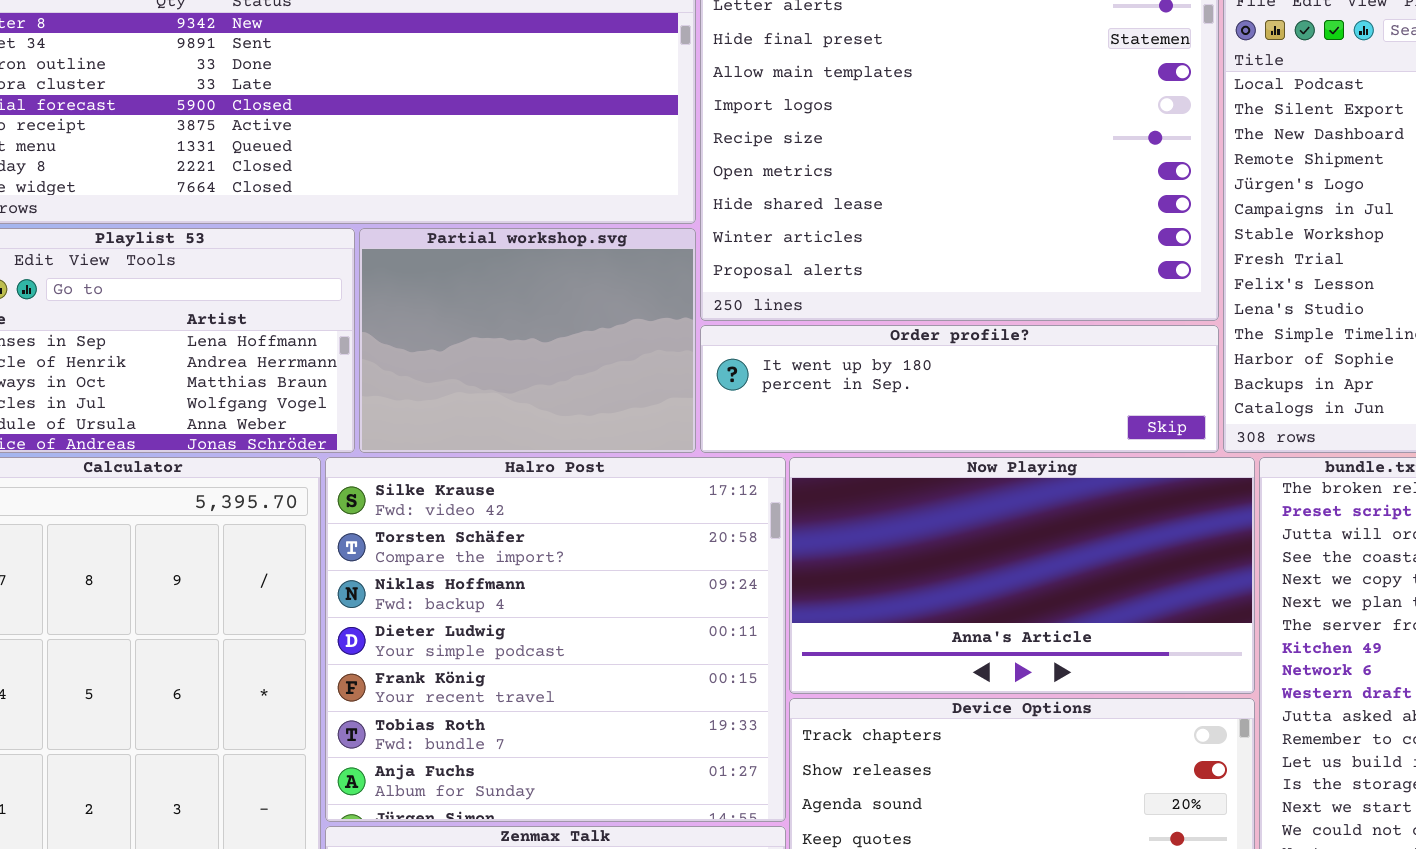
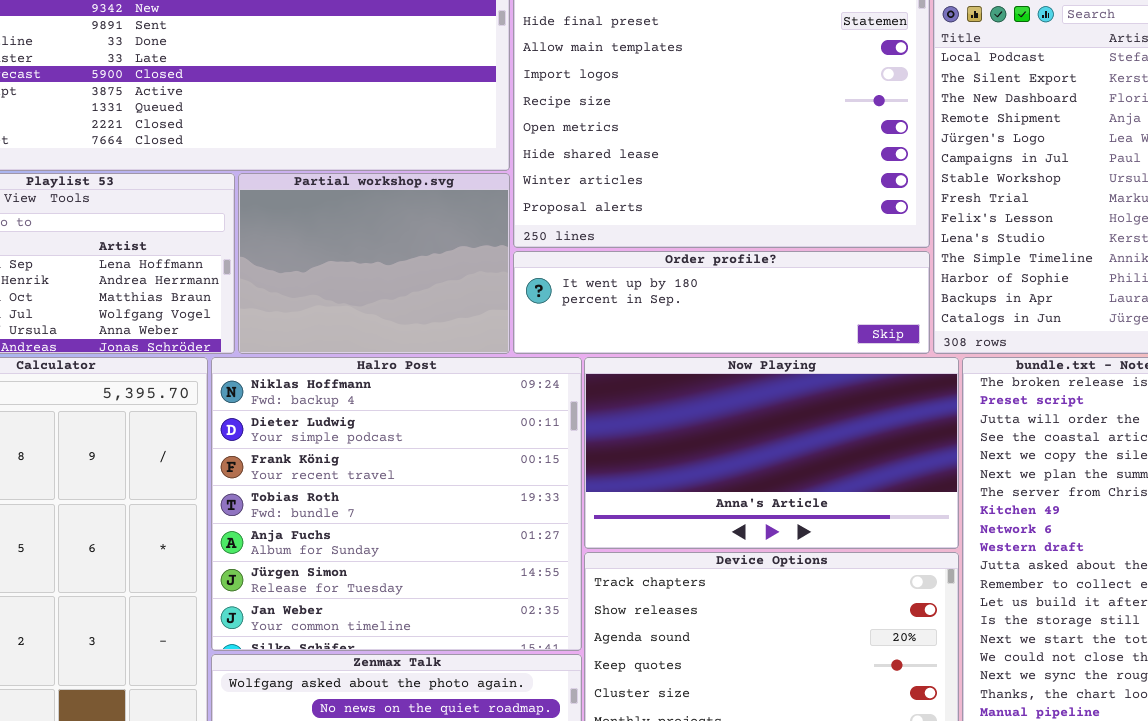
Halro Post: [325,457,786,822] -> [211,357,582,651], scrolled down 2 rows

